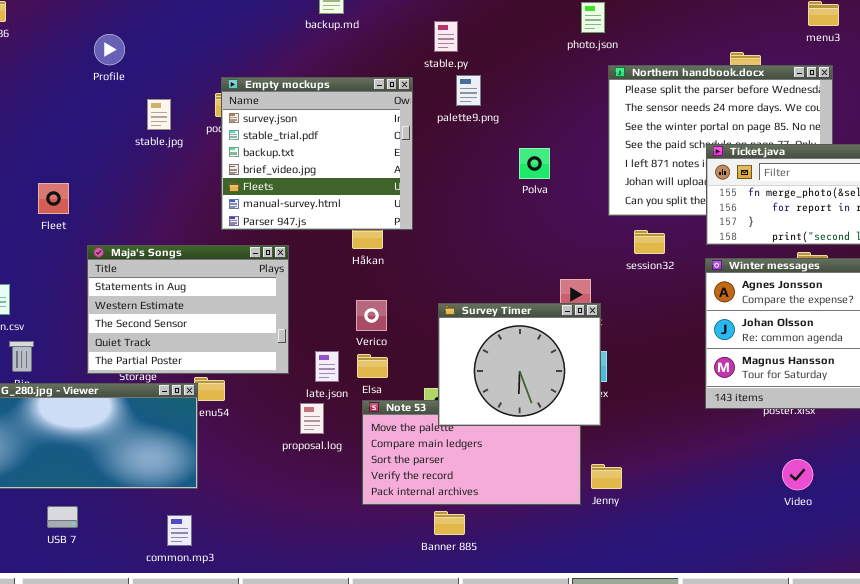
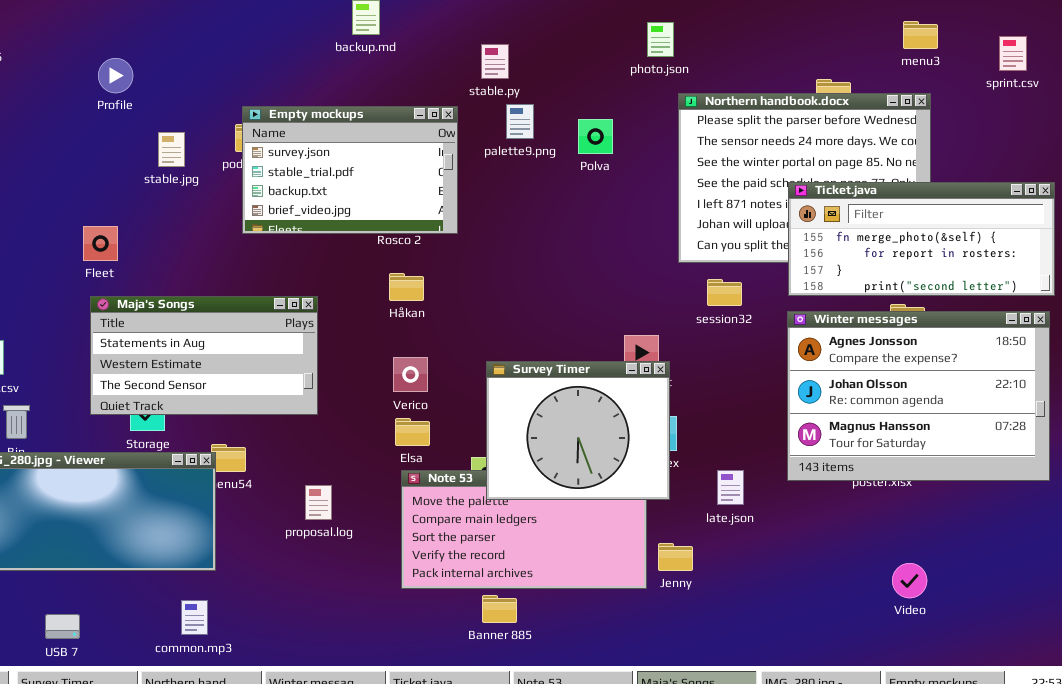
Empty mockups: [221,77,413,230] -> [242,106,458,234], resized
Polva: [519,148,550,179] -> [578,119,613,154], moved
Fleet: [38,183,69,214] -> [83,226,118,261], moved
Maja's Songs: [87,245,289,374] -> [90,296,318,415], resized
late.json: [315,351,339,382] -> [717,470,744,505], moved
proposal.log: [300,403,324,434] -> [305,485,332,520], moved
Video: [782,459,813,490] -> [892,563,927,598], moved
USB 7: [47,506,78,528] -> [45,614,80,639], moved

